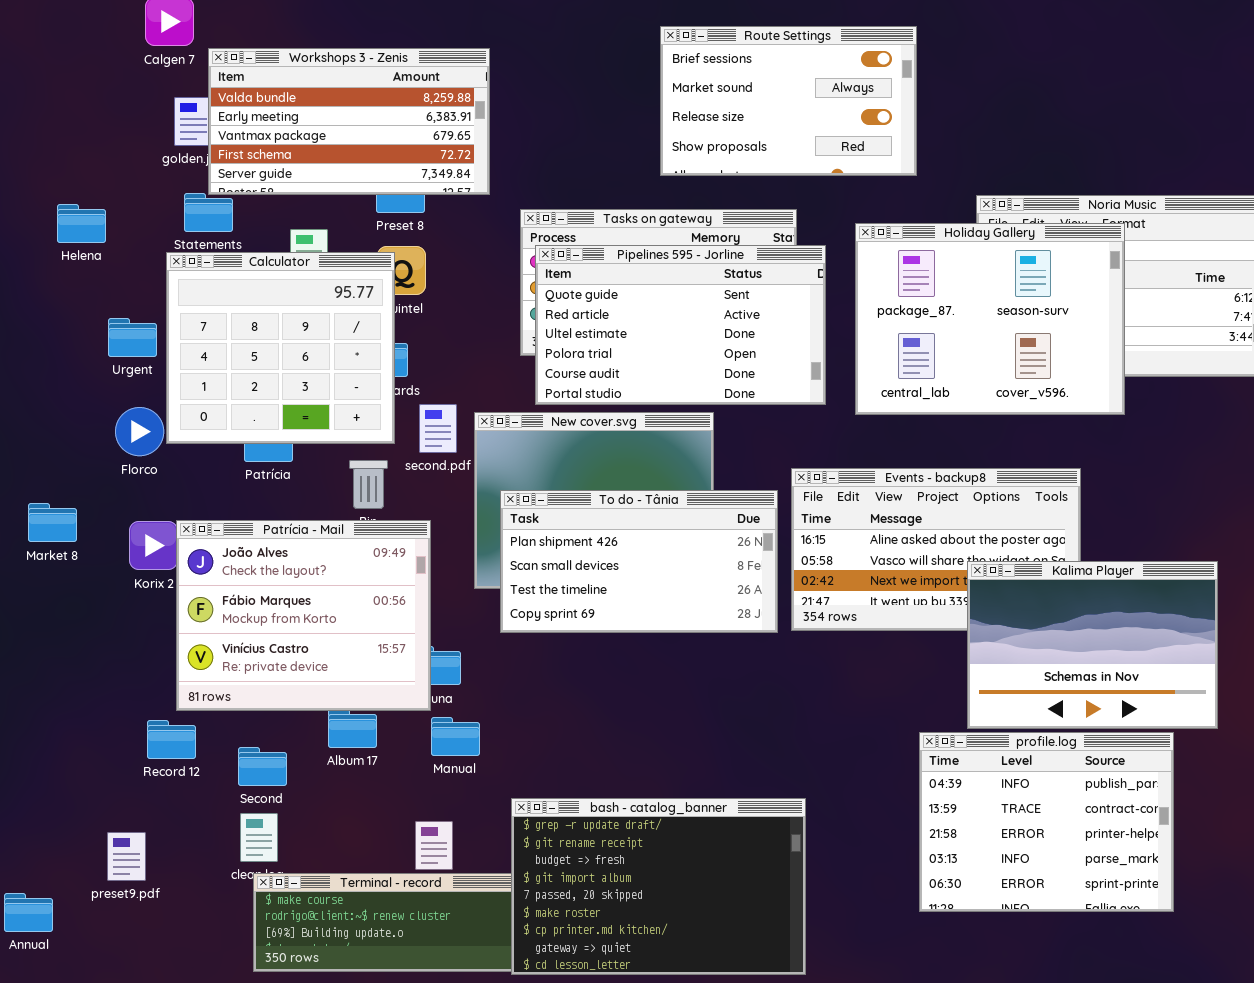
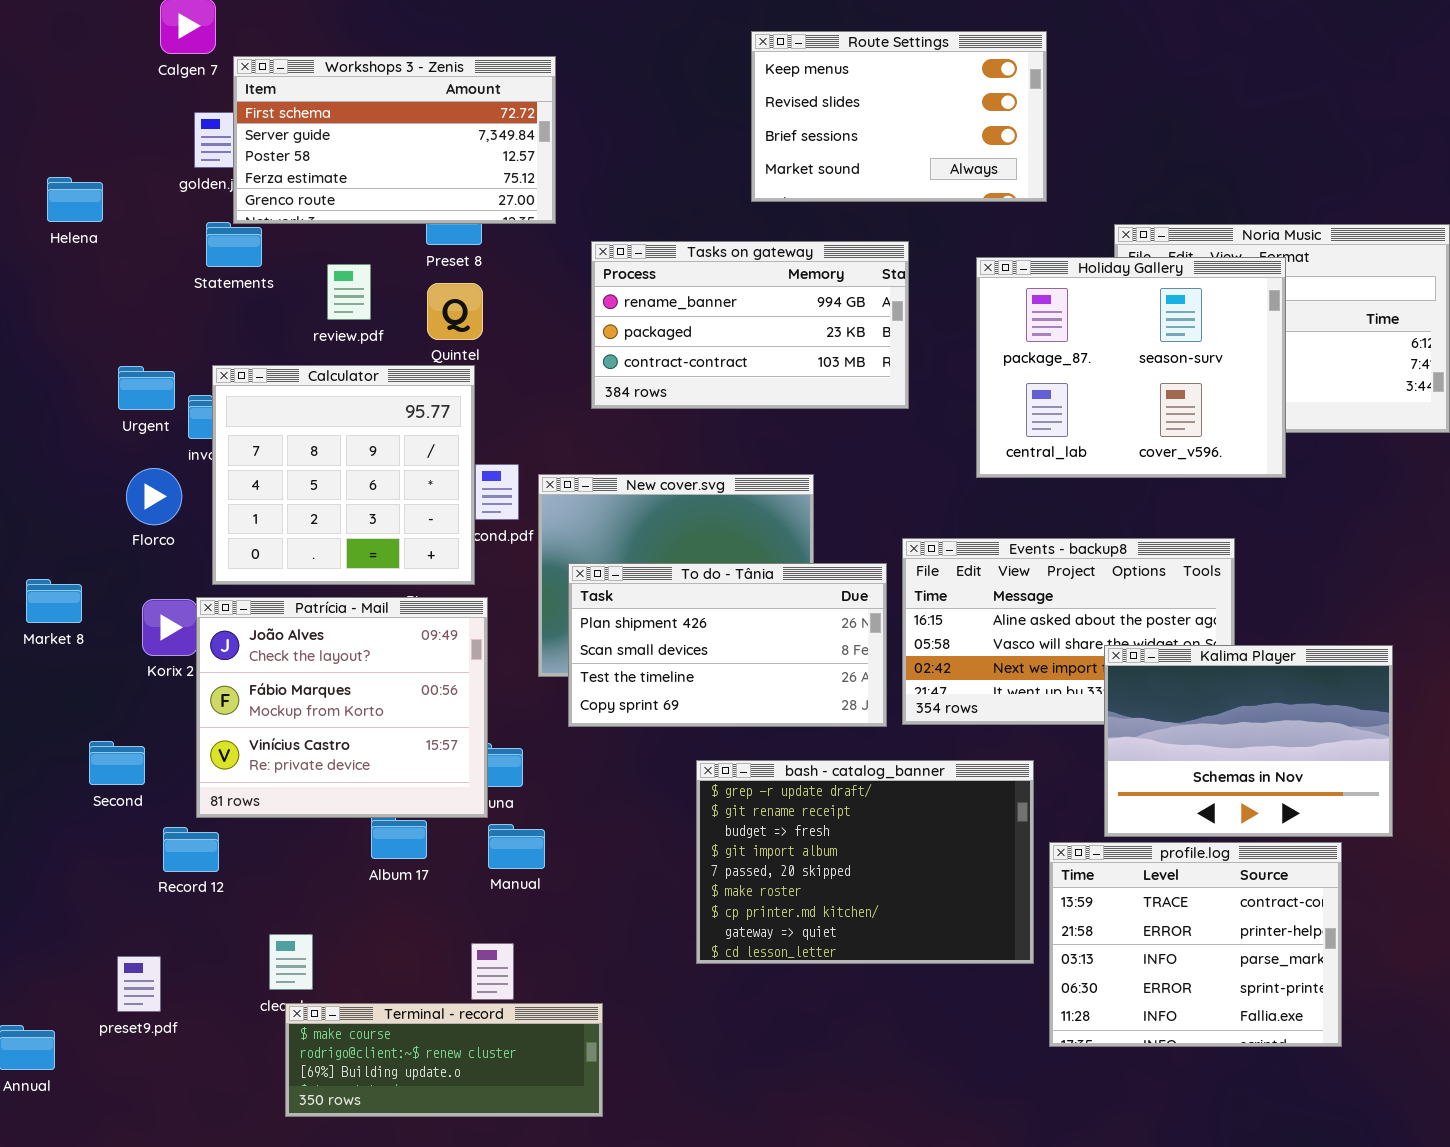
Route Settings: [660,26,917,176] -> [751,31,1047,202], scrolled up 2 rows
Workshops 3 - Zenis: [208,48,490,195] -> [233,56,556,224], scrolled down 3 rows
Helena: [57,204,106,243] -> [47,177,103,222], moved
Pipelines 595 - Jorline: [535,245,826,405] -> none, closed
Calculator: [166,252,395,444] -> [212,365,475,585], moved
profile.log: [919,732,1174,912] -> [1049,842,1342,1047], scrolled down 1 row
Second: [238,747,287,786] -> [89,741,145,785], moved
bash - catalog_banner: [511,798,806,975] -> [696,760,1034,964], moved

